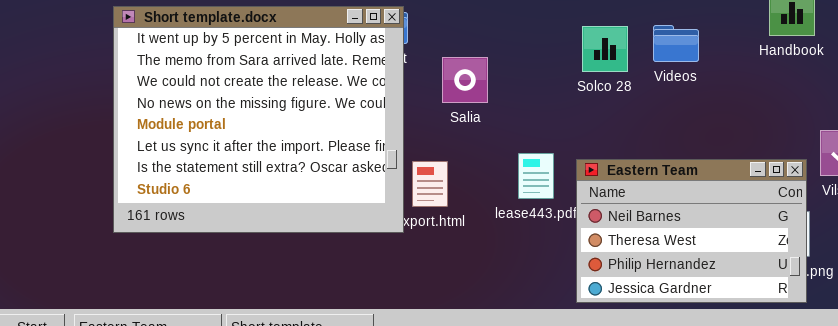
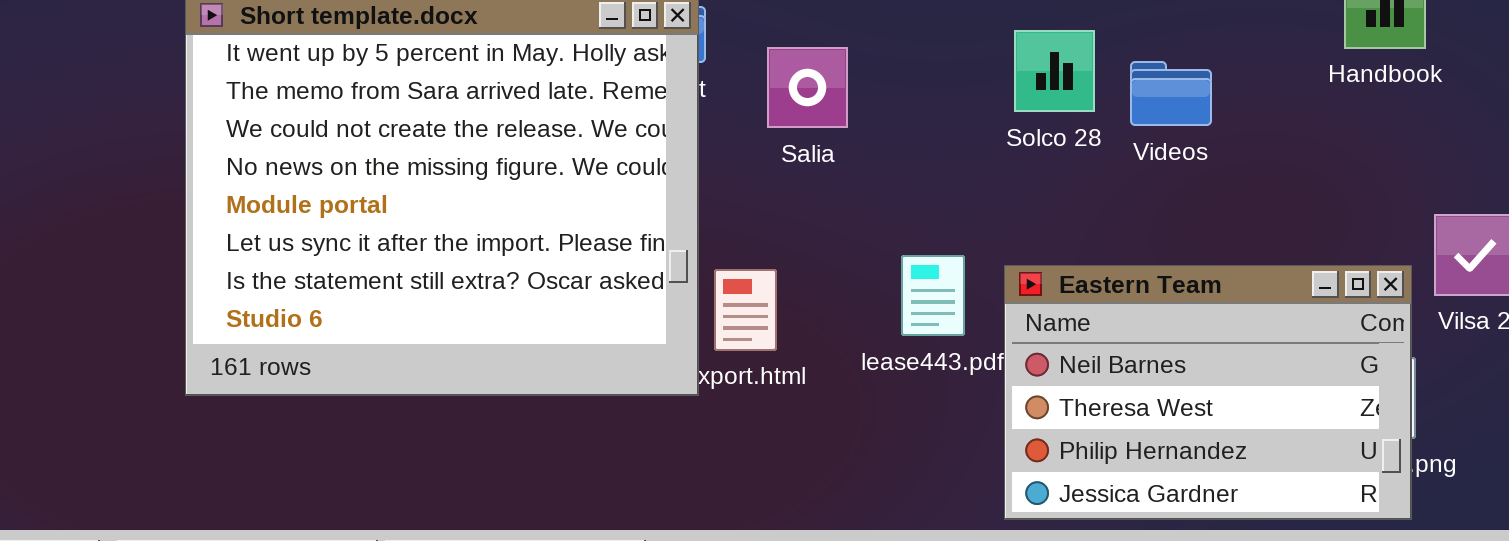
Videos: [653,25,699,62] -> [1130,61,1212,126], moved
Salia: [442,57,488,103] -> [767,47,848,128], moved

